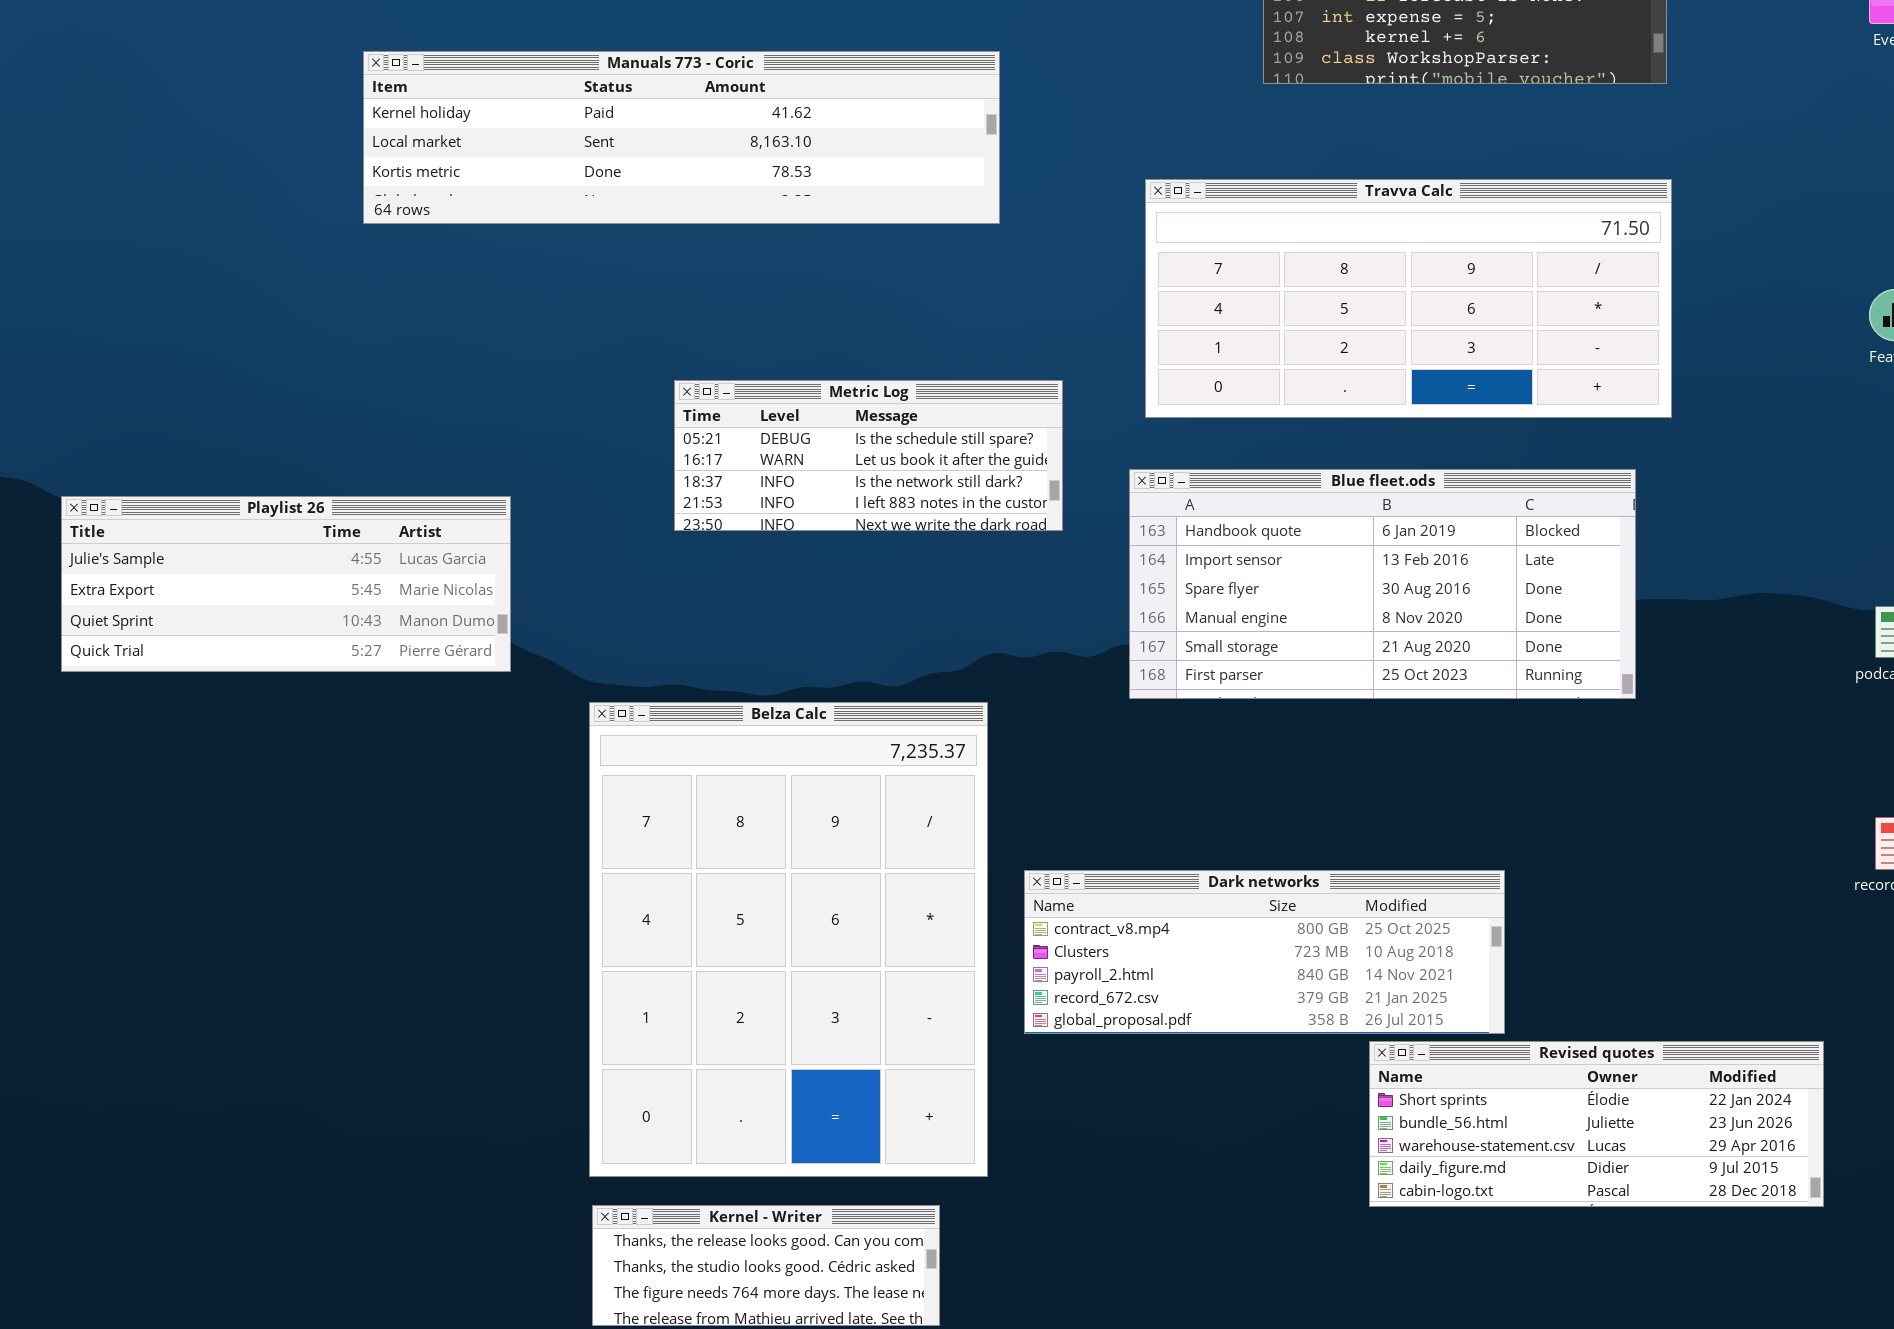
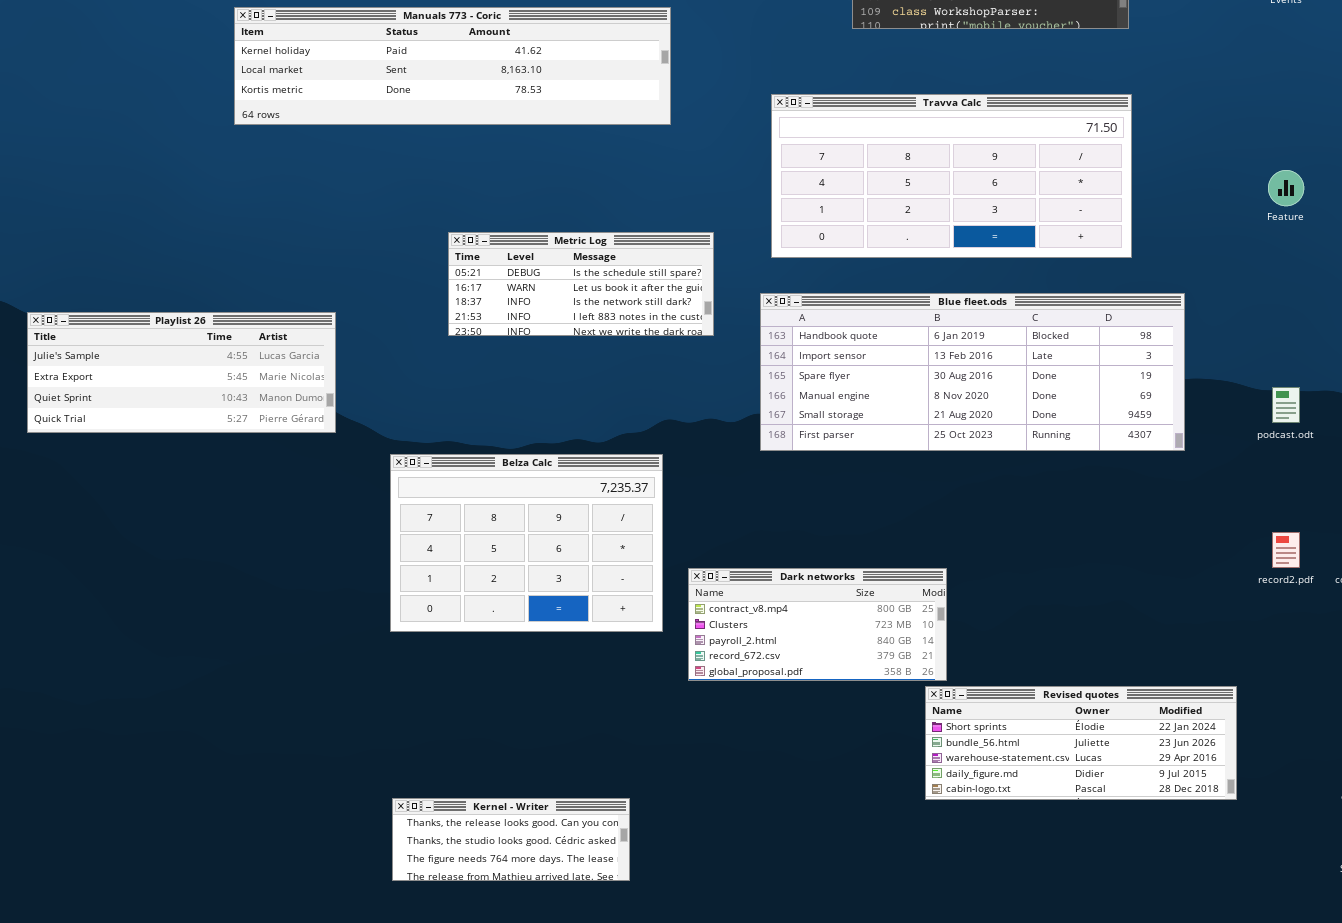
Blue fleet.ods: [1129,469,1636,699] -> [760,293,1185,451], resized
Belza Calc: [589,702,988,1177] -> [390,454,663,632], resized
Dark networks: [1024,870,1505,1034] -> [688,568,947,681], resized

